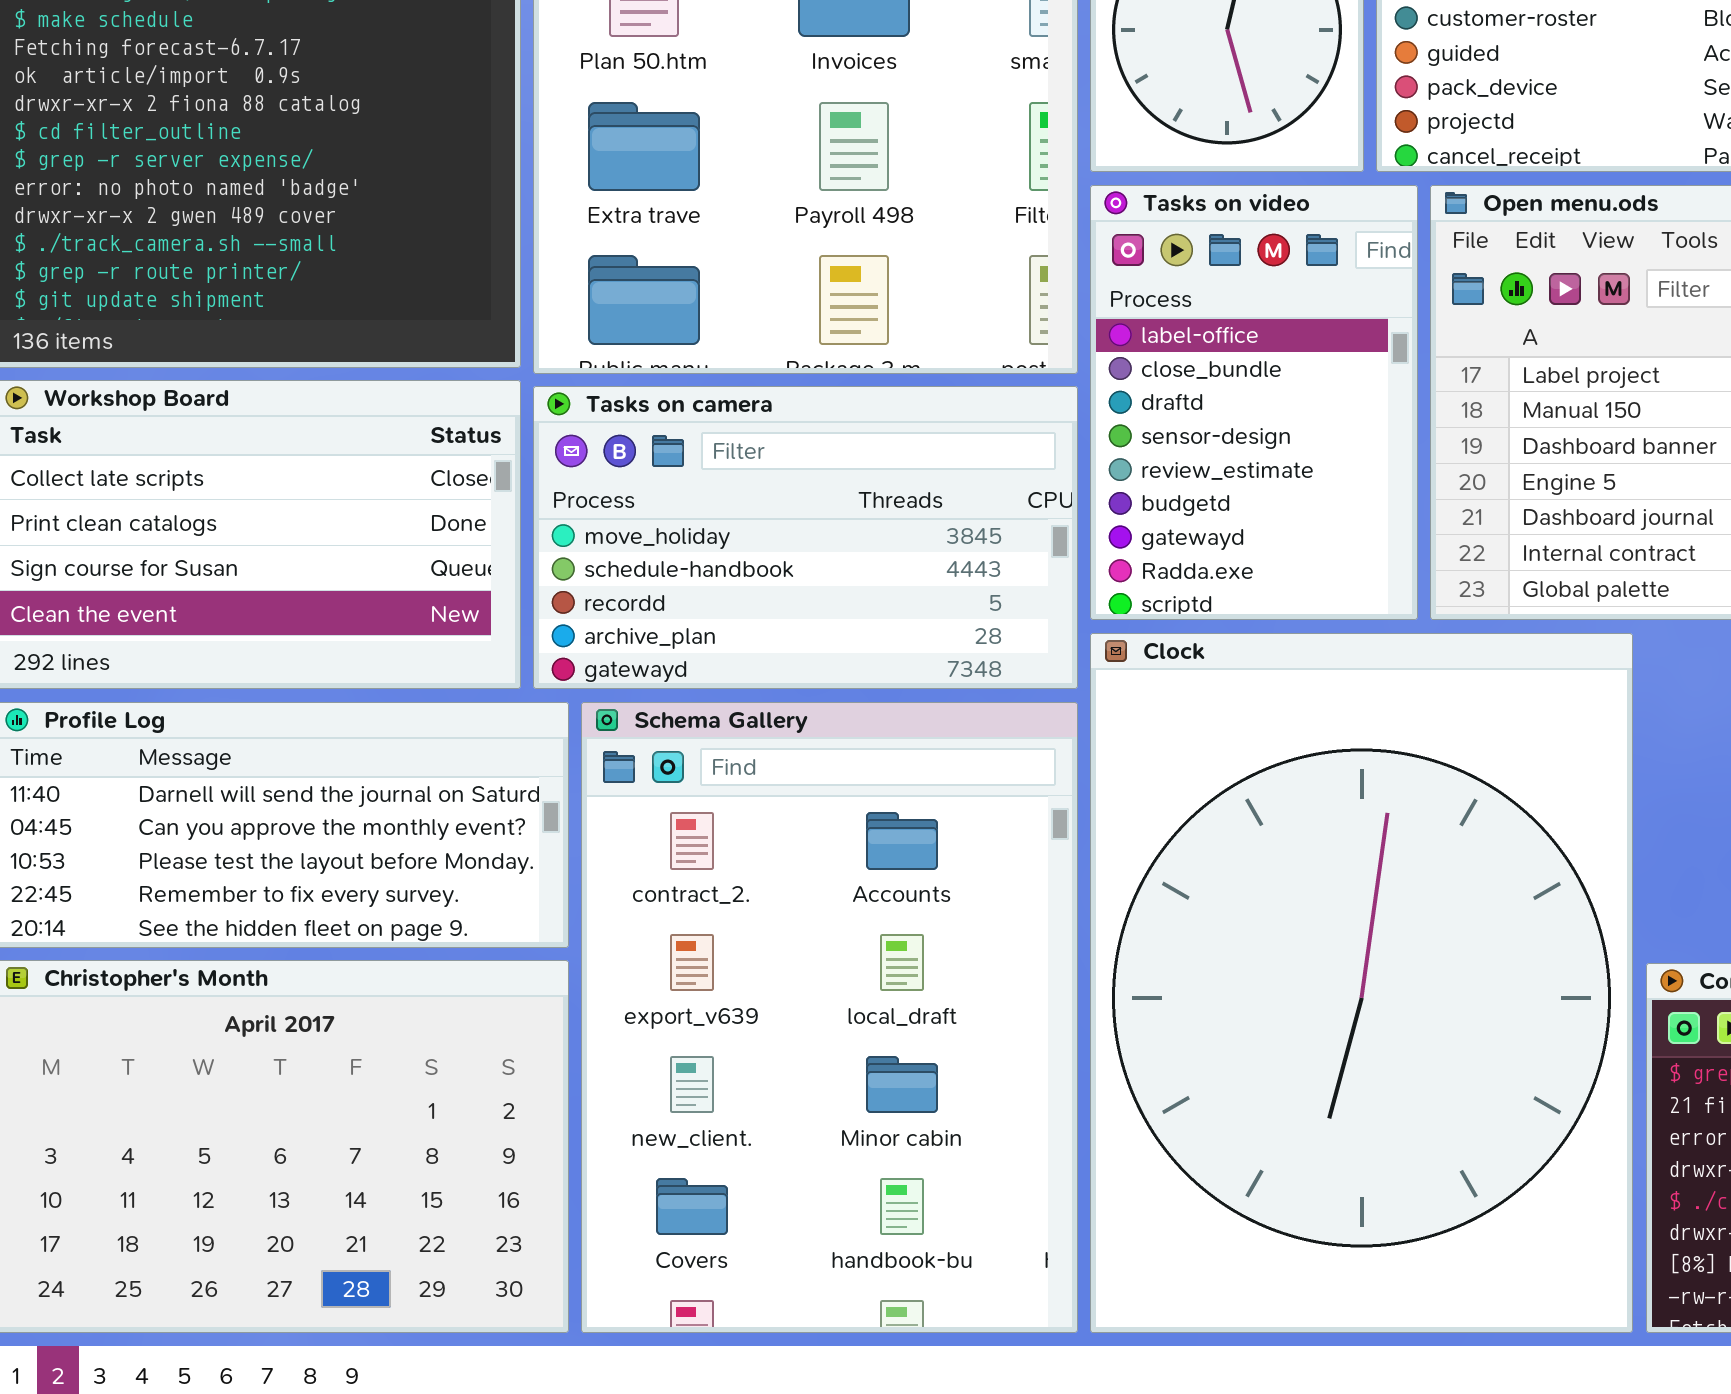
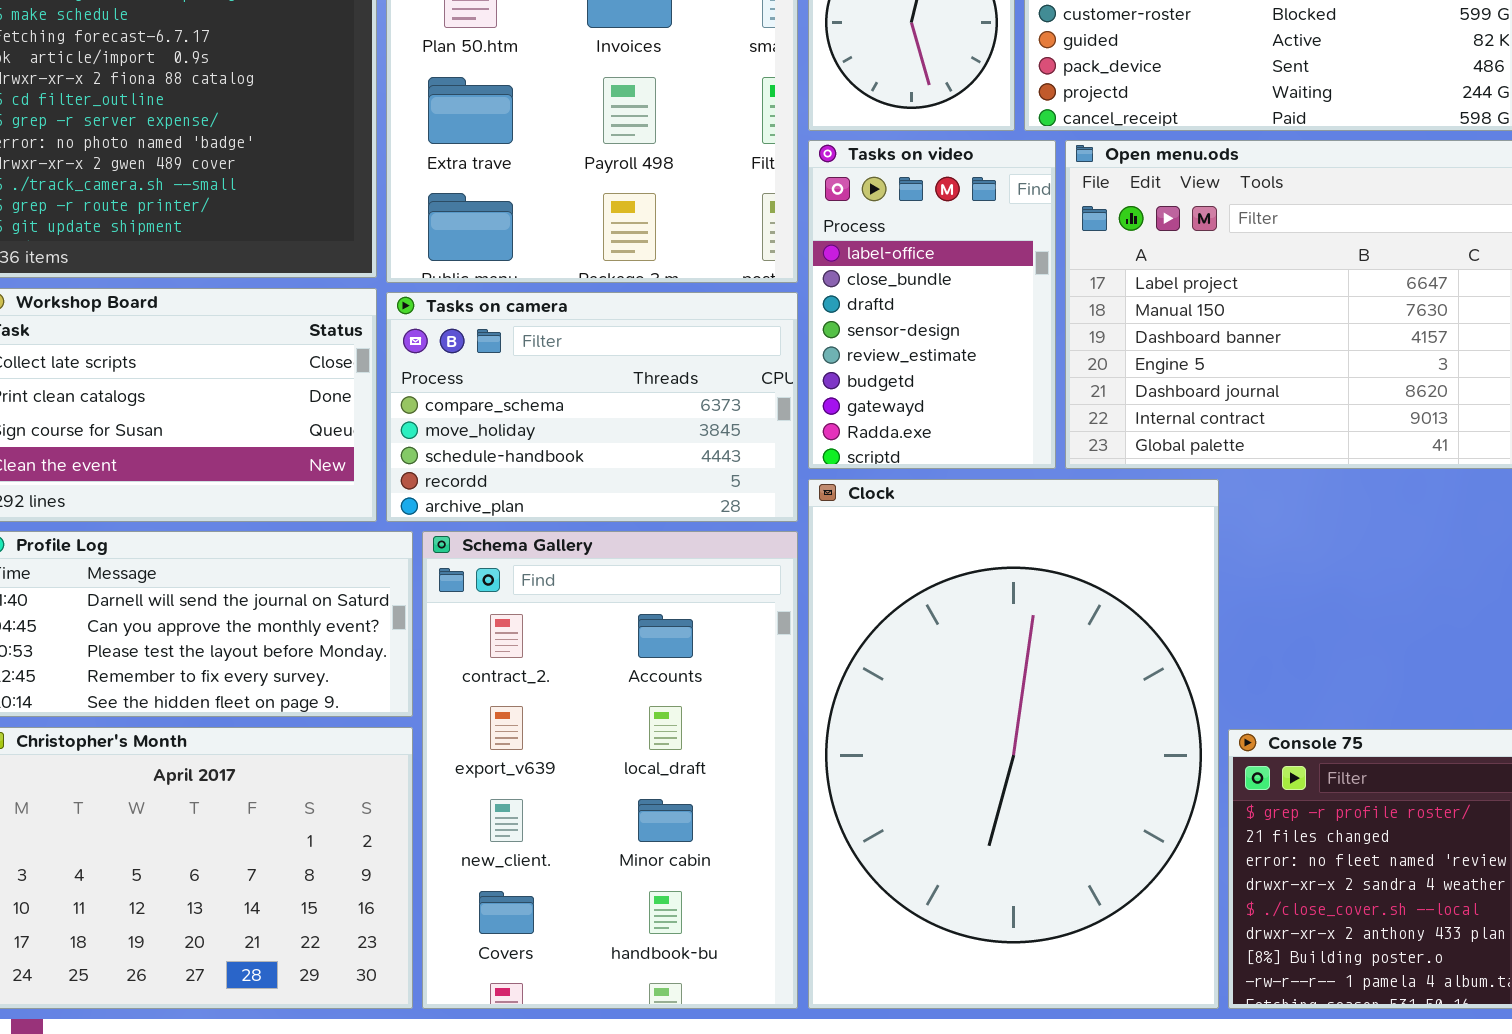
Tasks on camera: [533,386,1078,689] -> [386,292,798,522], scrolled up 1 row

